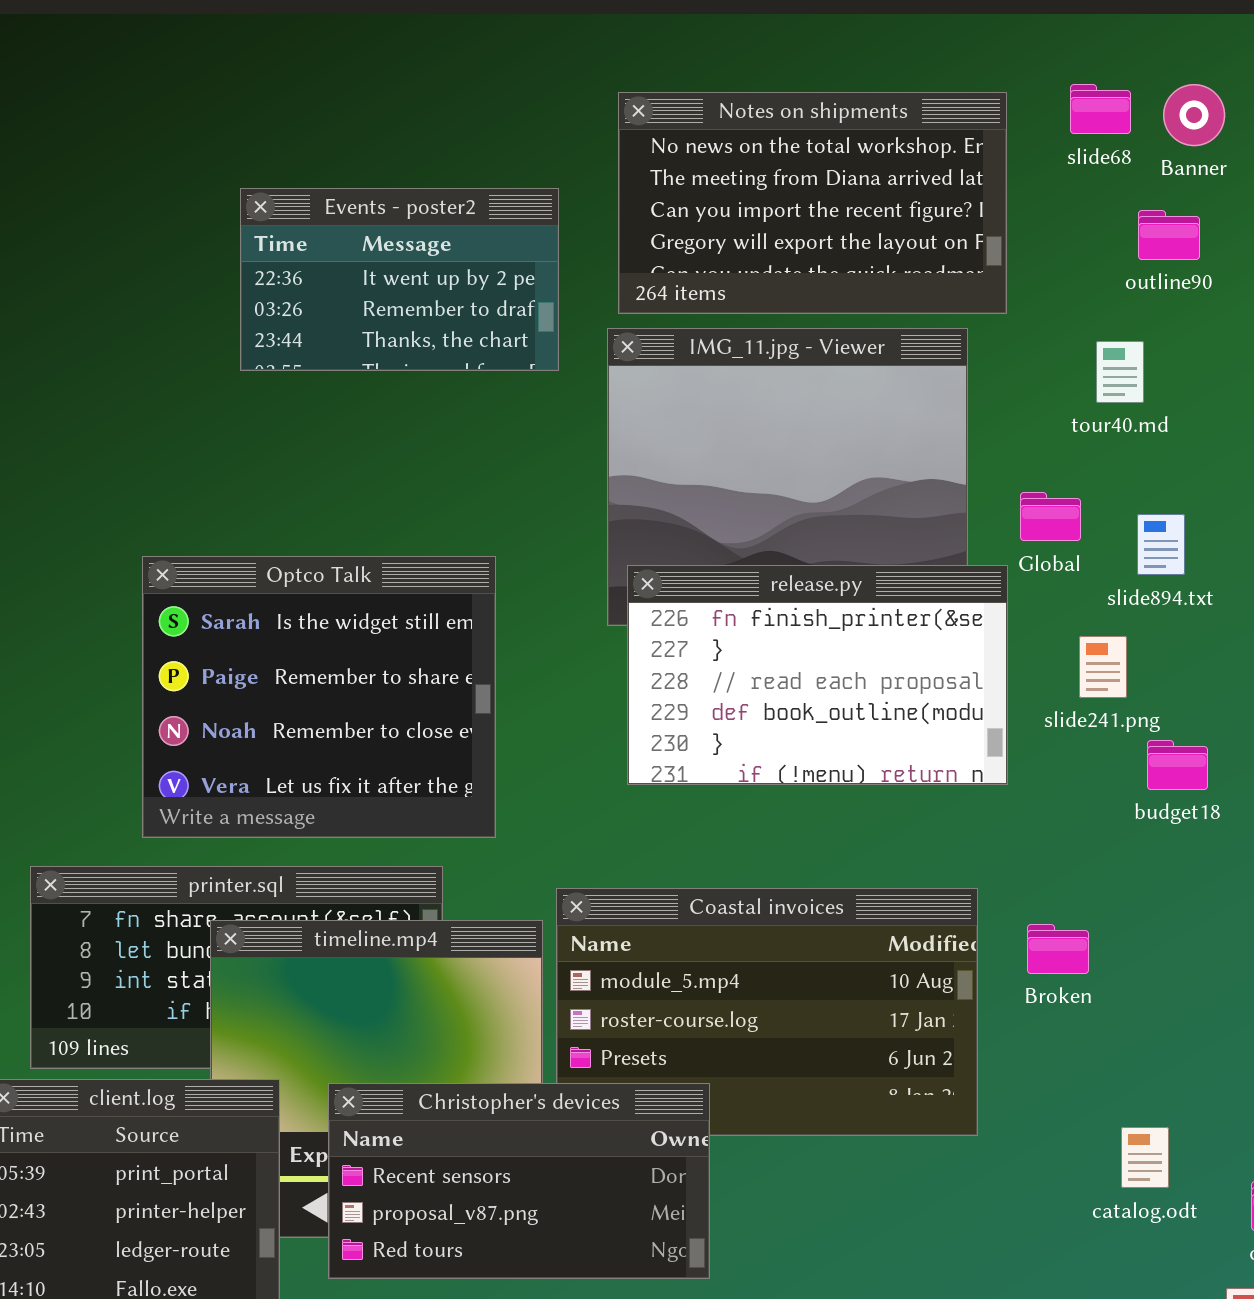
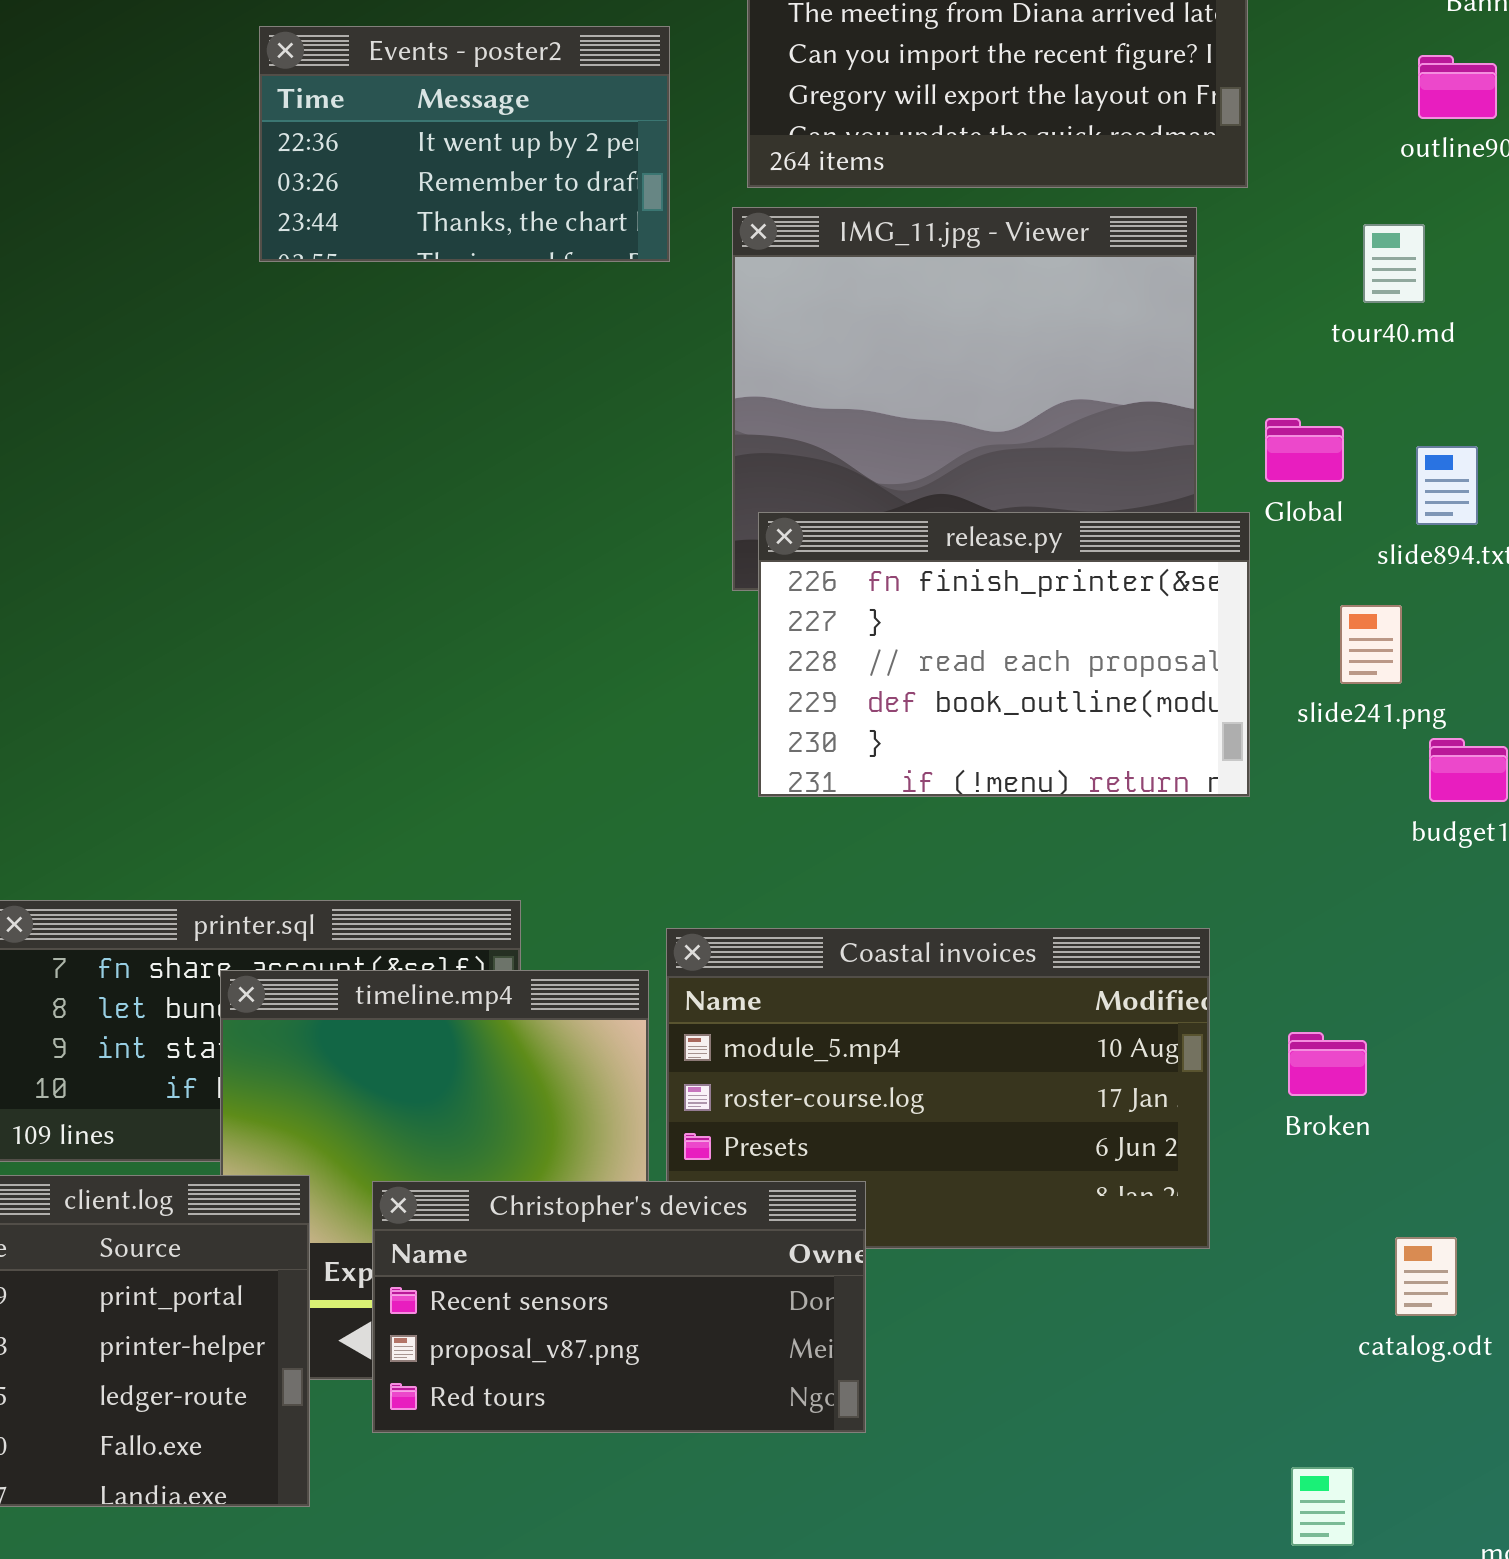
Optco Talk: [142,556,496,838] -> none, closed
Broken: [1027,924,1089,974] -> [1288,1032,1367,1096], moved

